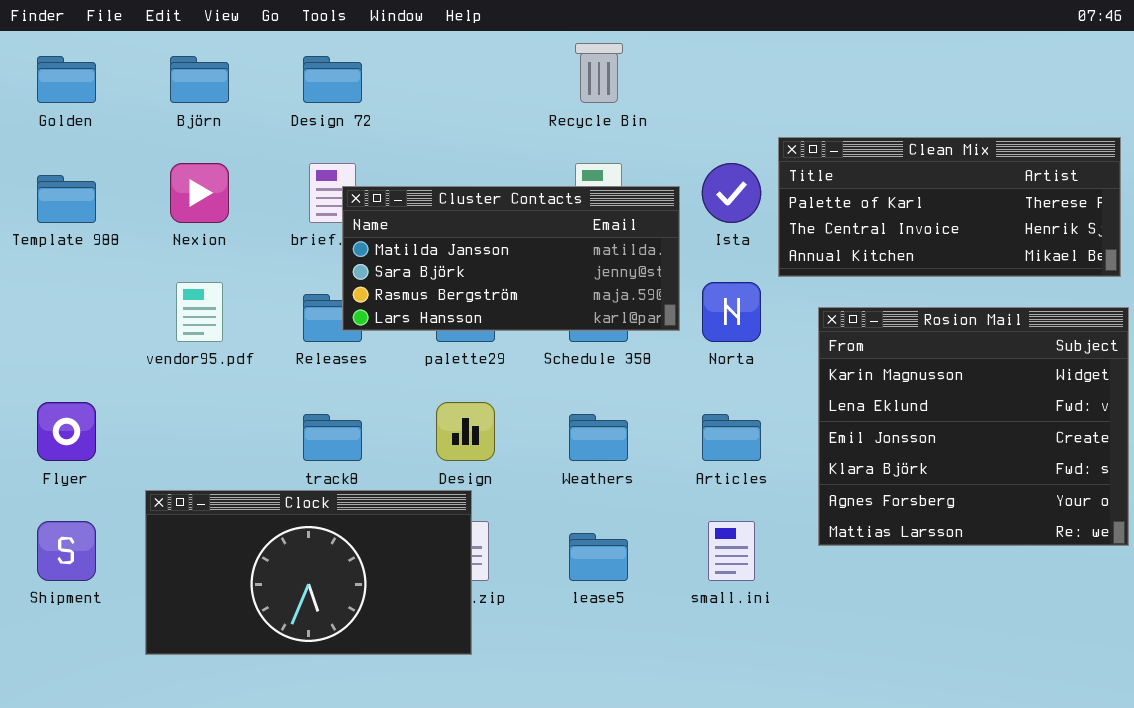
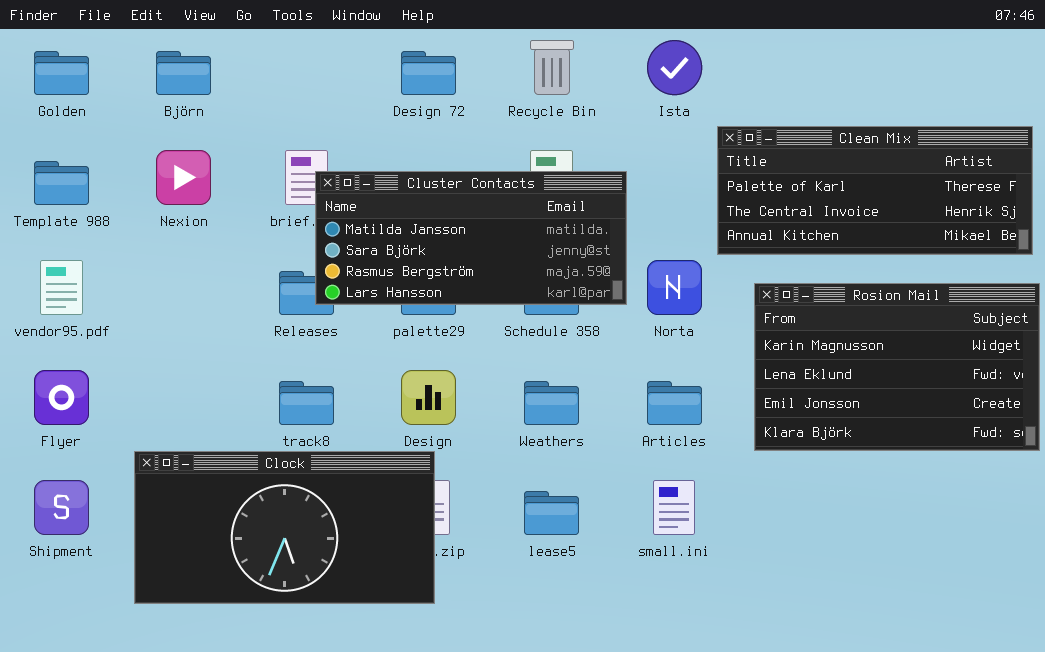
Design 72: [303,56,362,103] -> [401,51,456,95], moved
Ista: [702,163,761,223] -> [647,40,702,95], moved
vendor95.pdf: [176,282,223,342] -> [40,260,83,315], moved
Rosion Mail: [818,307,1129,546] -> [754,283,1040,451], resized

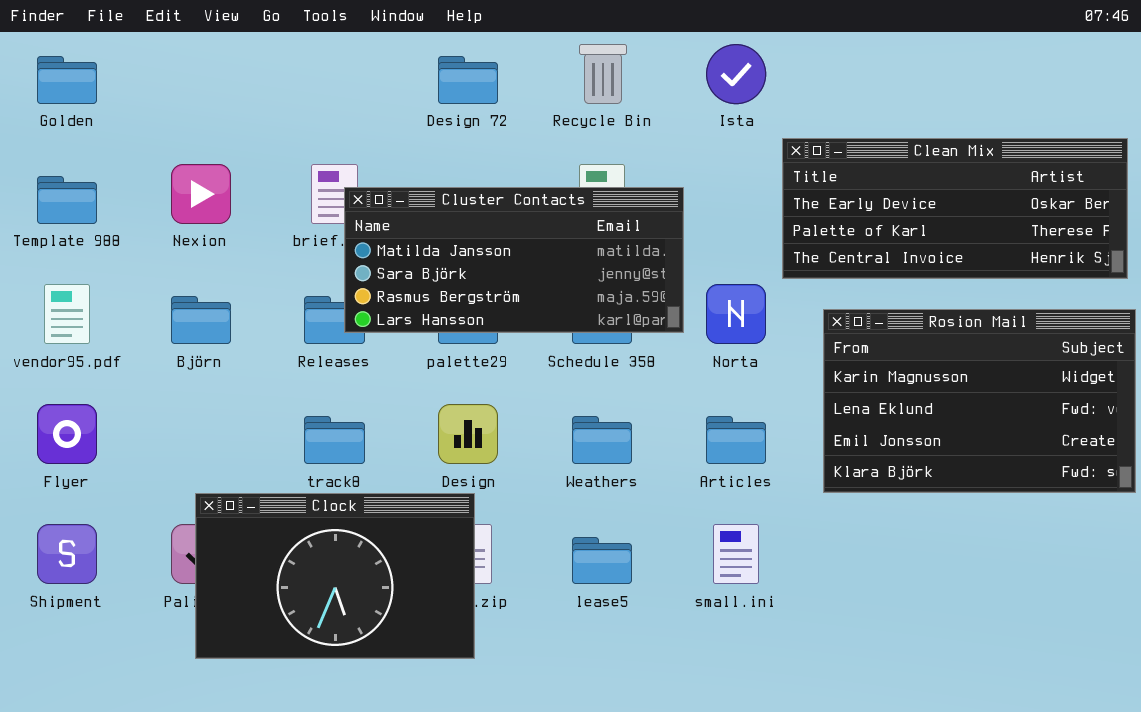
Björn: [156,51,211,95] -> [171,296,231,344], moved
Clean Mix: [717,126,1033,255] -> [782,138,1128,279], scrolled up 1 row
Clock: [134,451,435,604] -> [195,493,475,659], resized

